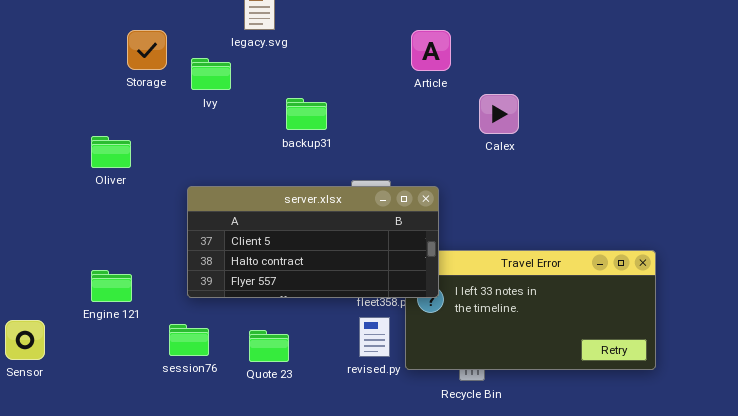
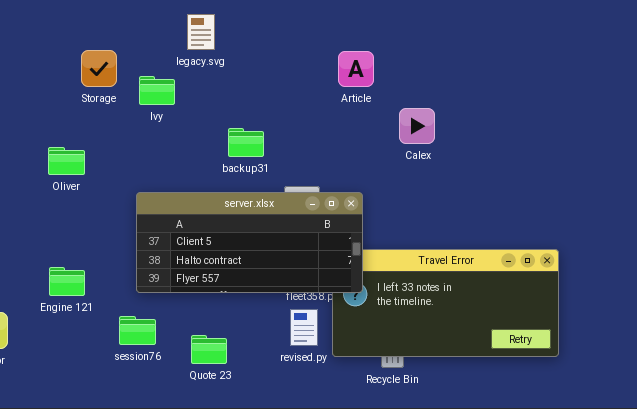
backup31: [286,98,327,130] -> [228,128,264,157], moved
Quote 23: [249,330,289,362] -> [191,335,227,364], moved

